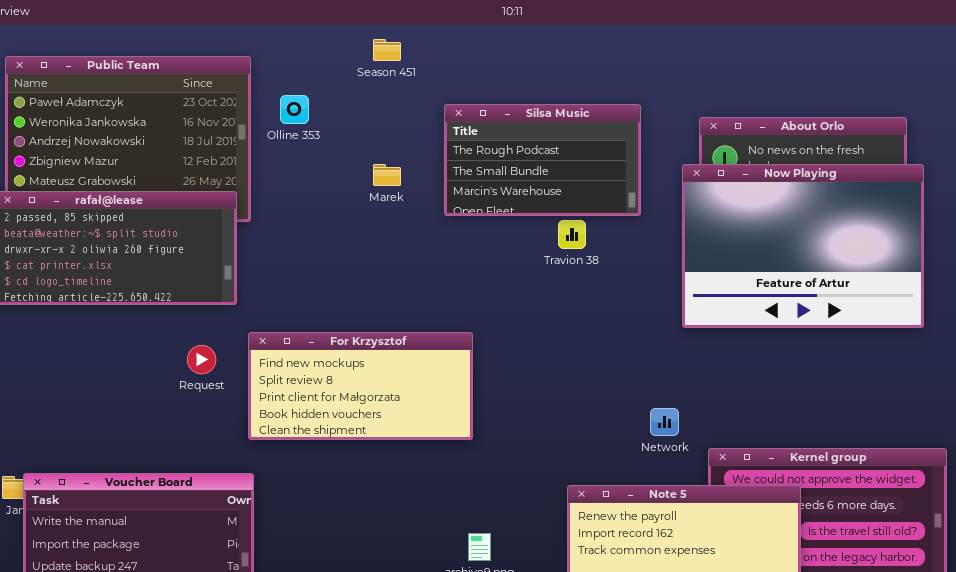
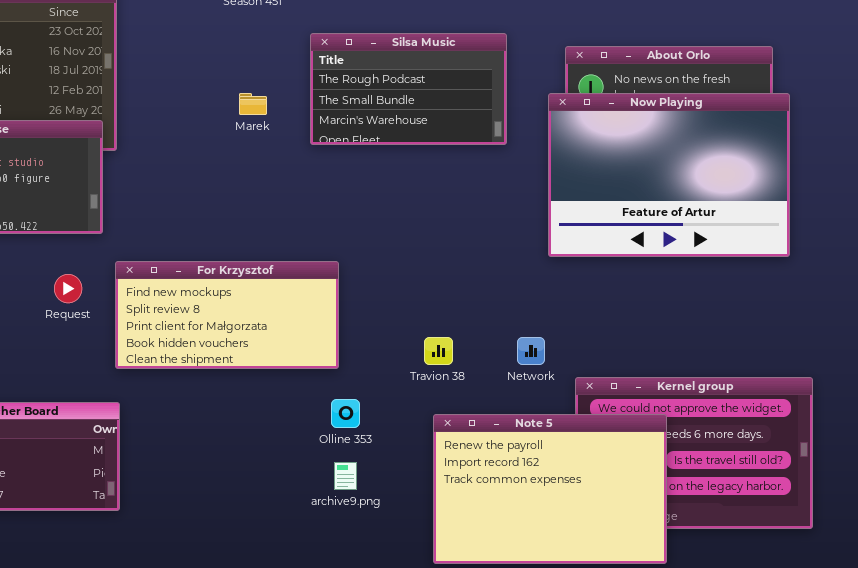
Olline 353: [280,95,309,124] -> [331,399,360,428], moved
Travion 38: [558,220,586,249] -> [424,337,453,365], moved

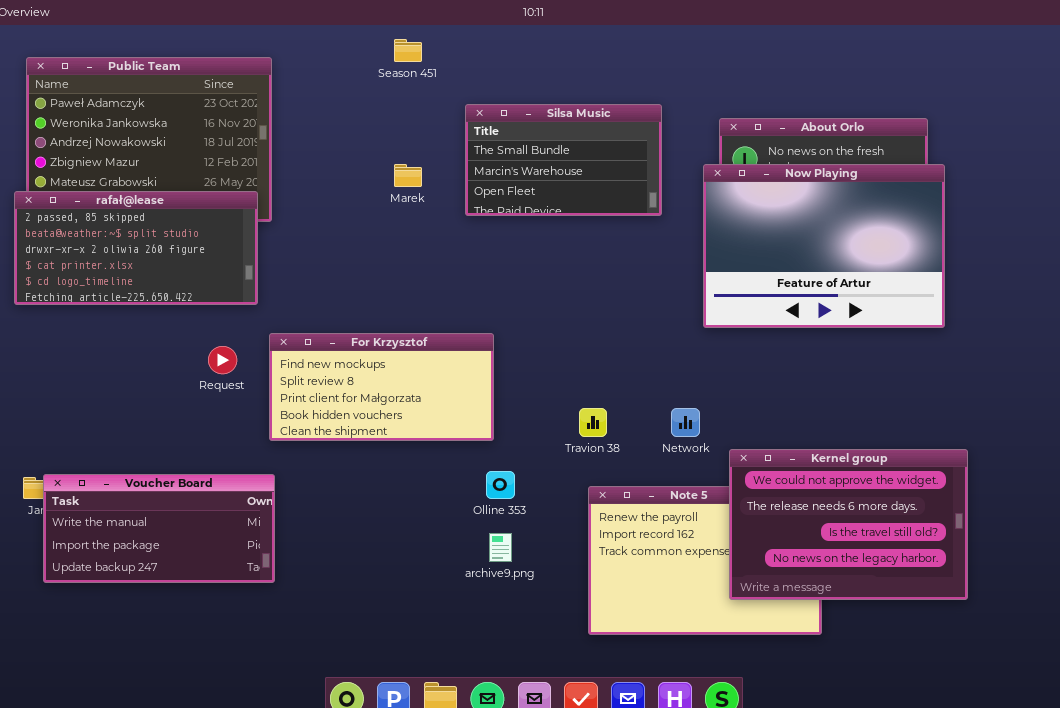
Silsa Music: [310,33,507,145] -> [465,104,662,216], scrolled down 1 row
Kernel group: [575,377,813,529] -> [729,449,968,600], raised

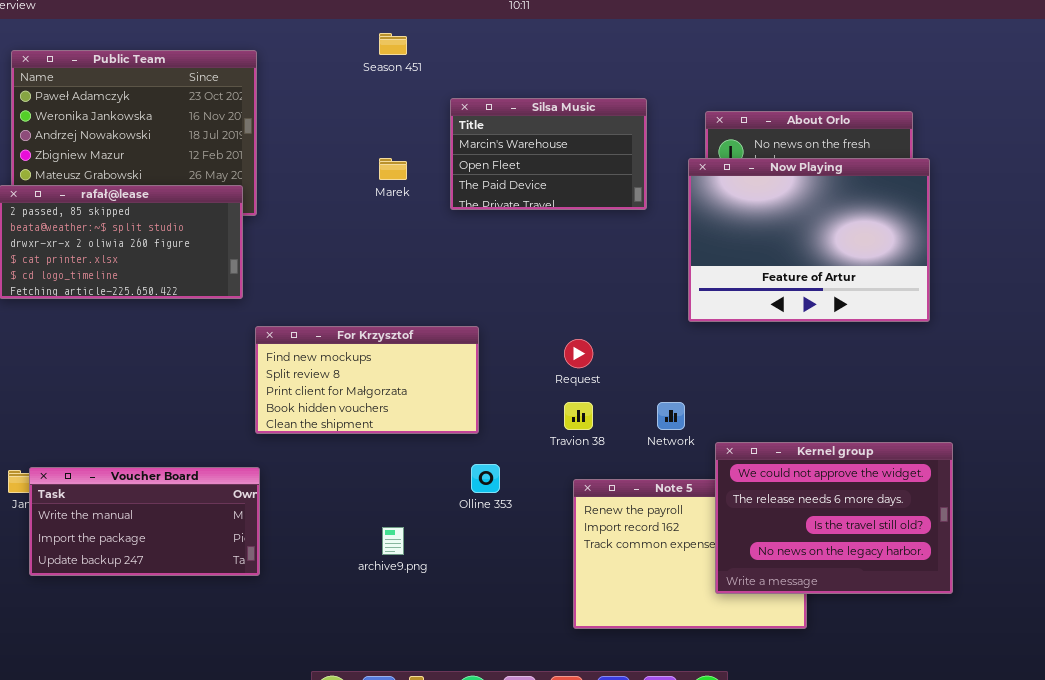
Silsa Music: [465,104,662,216] -> [450,98,647,210], scrolled down 1 row
Request: [208,346,237,374] -> [564,339,593,368], moved
archive9.png: [489,533,512,562] -> [382,527,404,555], moved

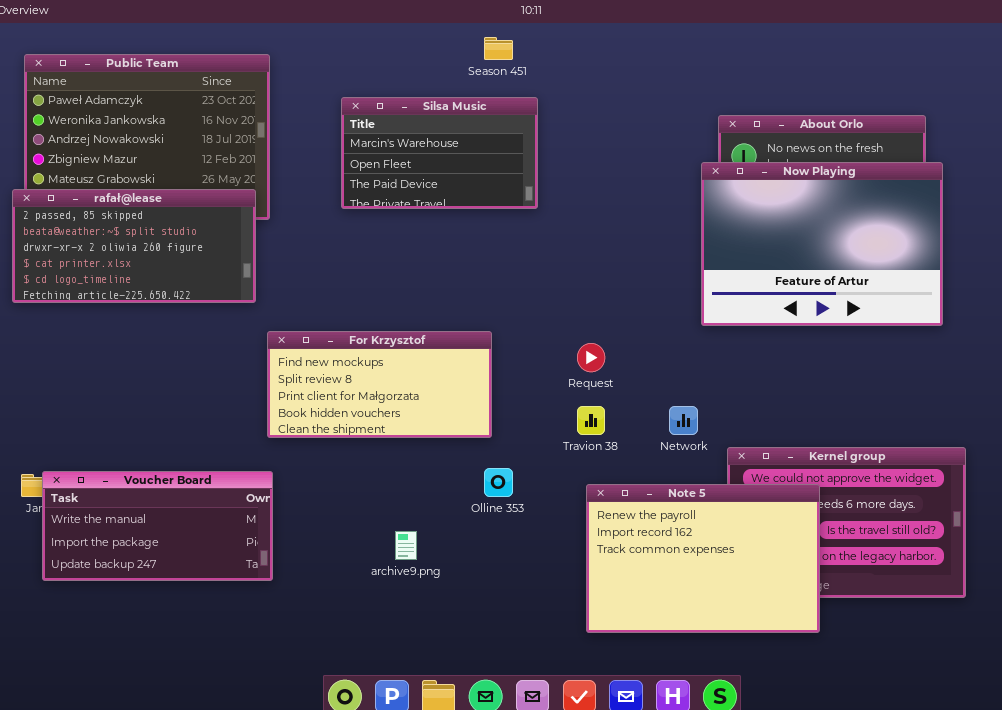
Season 451: [379,33,407,55] -> [484,37,513,60], moved
Silsa Music: [450,98,647,210] -> [341,97,538,209], moved
Note 5: [573,479,807,629] -> [586,484,820,633], raised

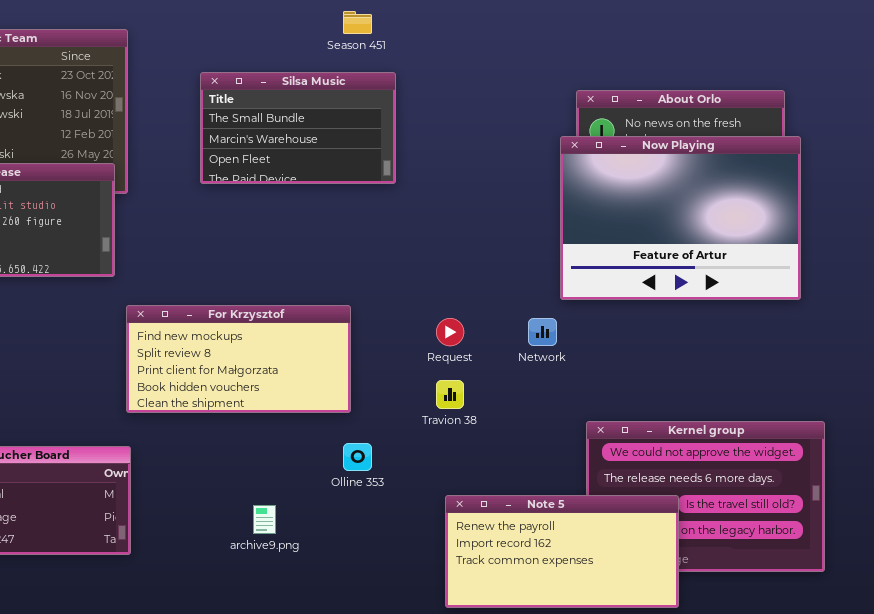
Silsa Music: [341,97,538,209] -> [200,72,396,184], scrolled up 1 row
Network: [669,406,698,435] -> [528,318,557,346], moved
Note 5: [586,484,820,633] -> [445,495,679,608], resized

